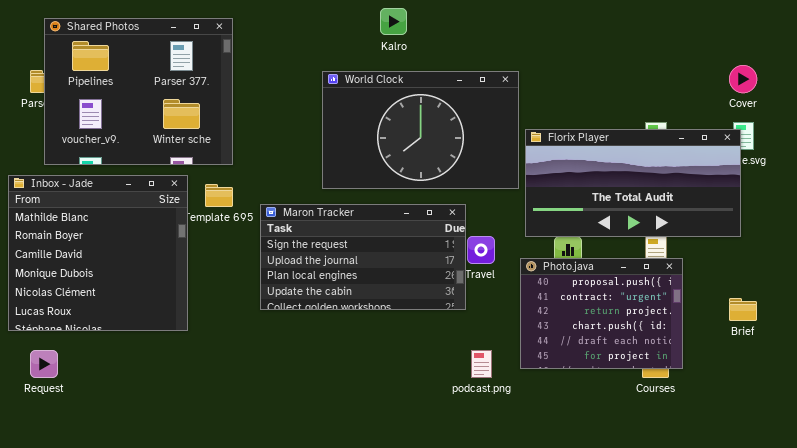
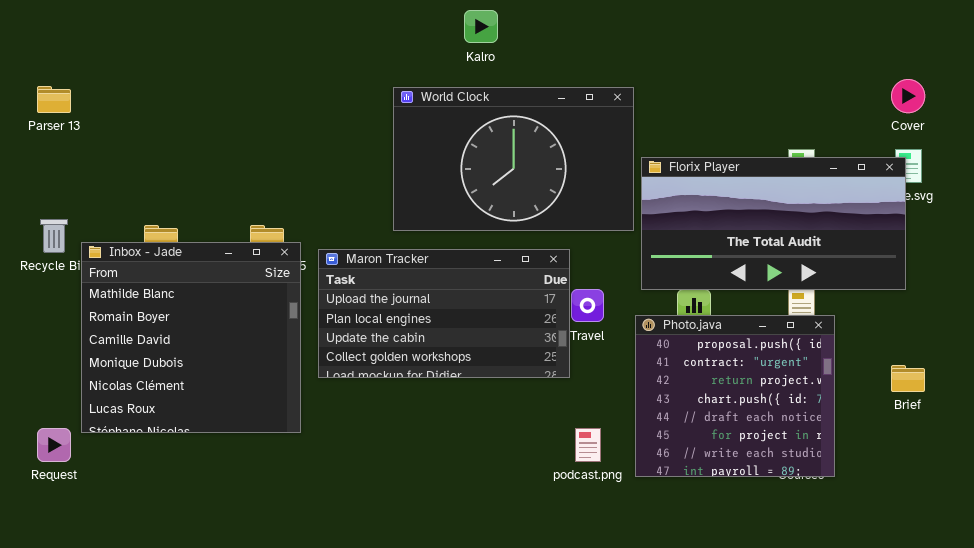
Shared Photos: [44,18,233,165] -> none, closed
Inbox - Jade: [8,175,188,331] -> [81,242,301,433], moved
Maron Tracker: [260,204,466,310] -> [318,249,570,378], scrolled down 1 row
Photo.java: [520,258,683,369] -> [635,315,835,477], resized

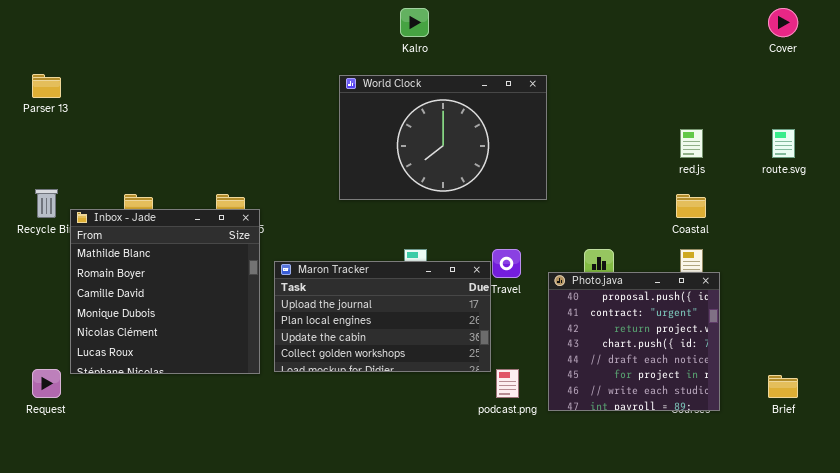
Cover: [891,79,925,113] -> [768,8,798,37], moved
Florix Player: [641,157,906,290] -> none, closed
Maron Tracker: [318,249,570,378] -> [274,261,491,372], moved
Brief: [891,365,925,392] -> [768,375,798,398], moved

